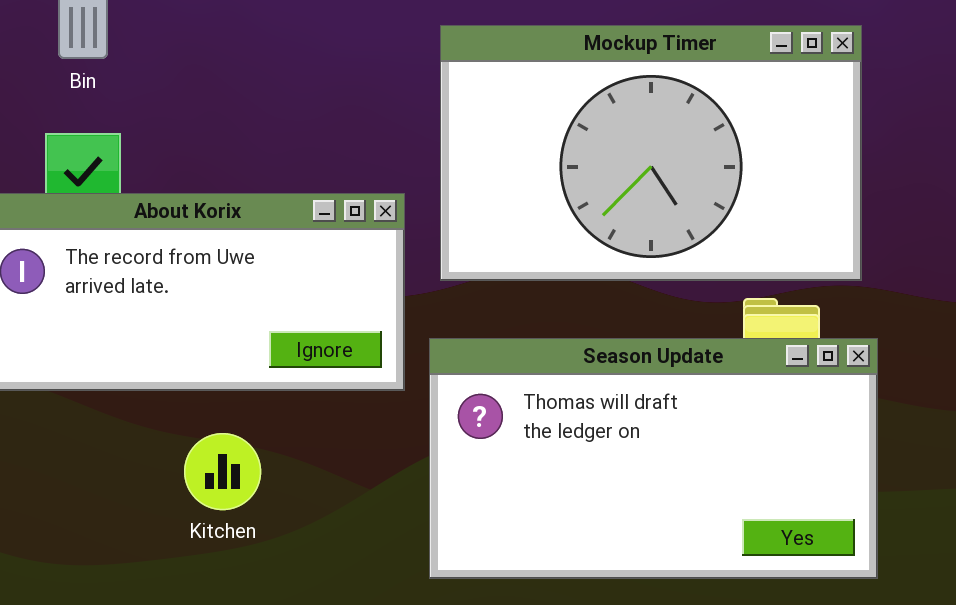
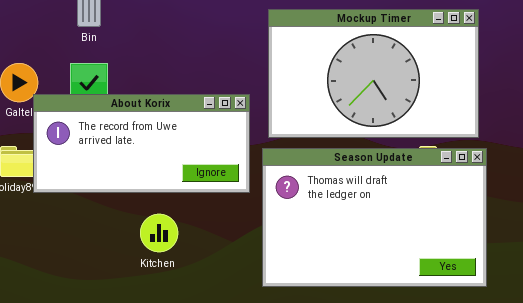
Season Update: [429,338,878,579] -> [262,148,487,287], resized

